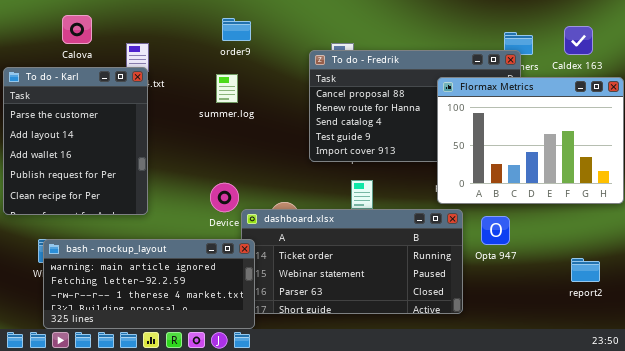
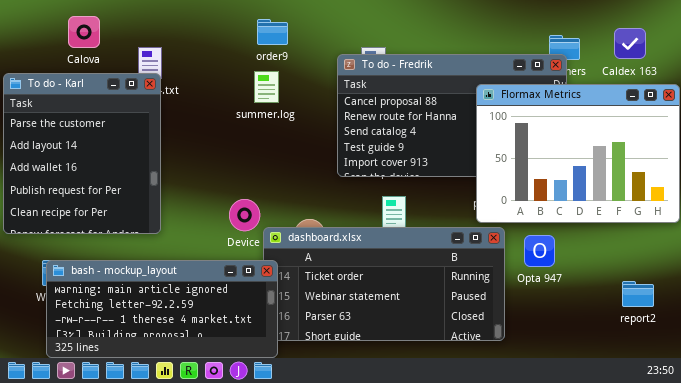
order9: [222,18,251,41] -> [257,19,288,45], moved
summer.log: [216,74,238,103] -> [254,71,279,103], moved

